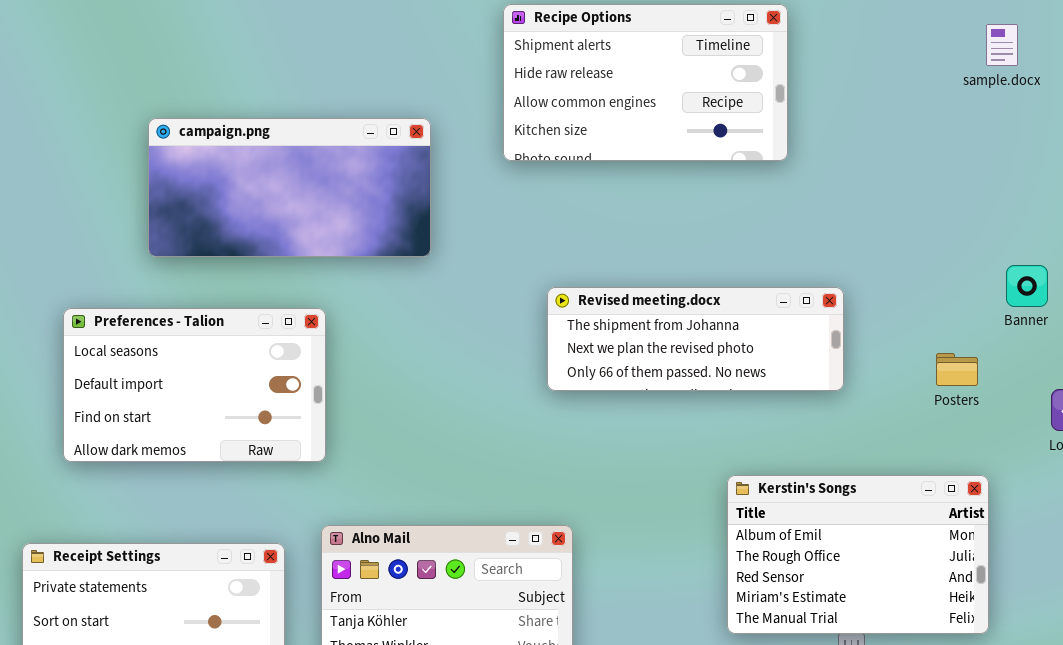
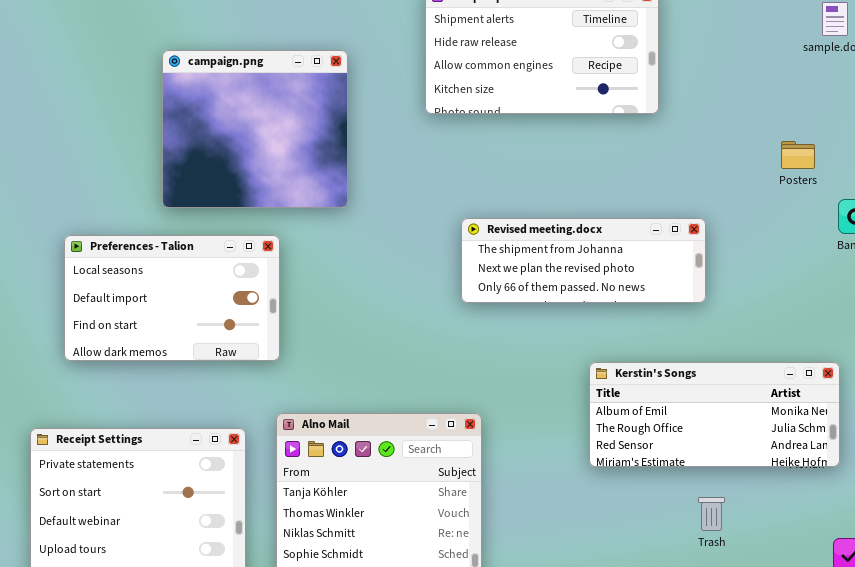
campaign.png: [148,118,431,257] -> [162,50,348,208], moved, resized
Posters: [936,353,978,386] -> [781,141,815,169], moved
Kerstin's Songs: [727,475,989,634] -> [589,362,840,467], moved, resized

